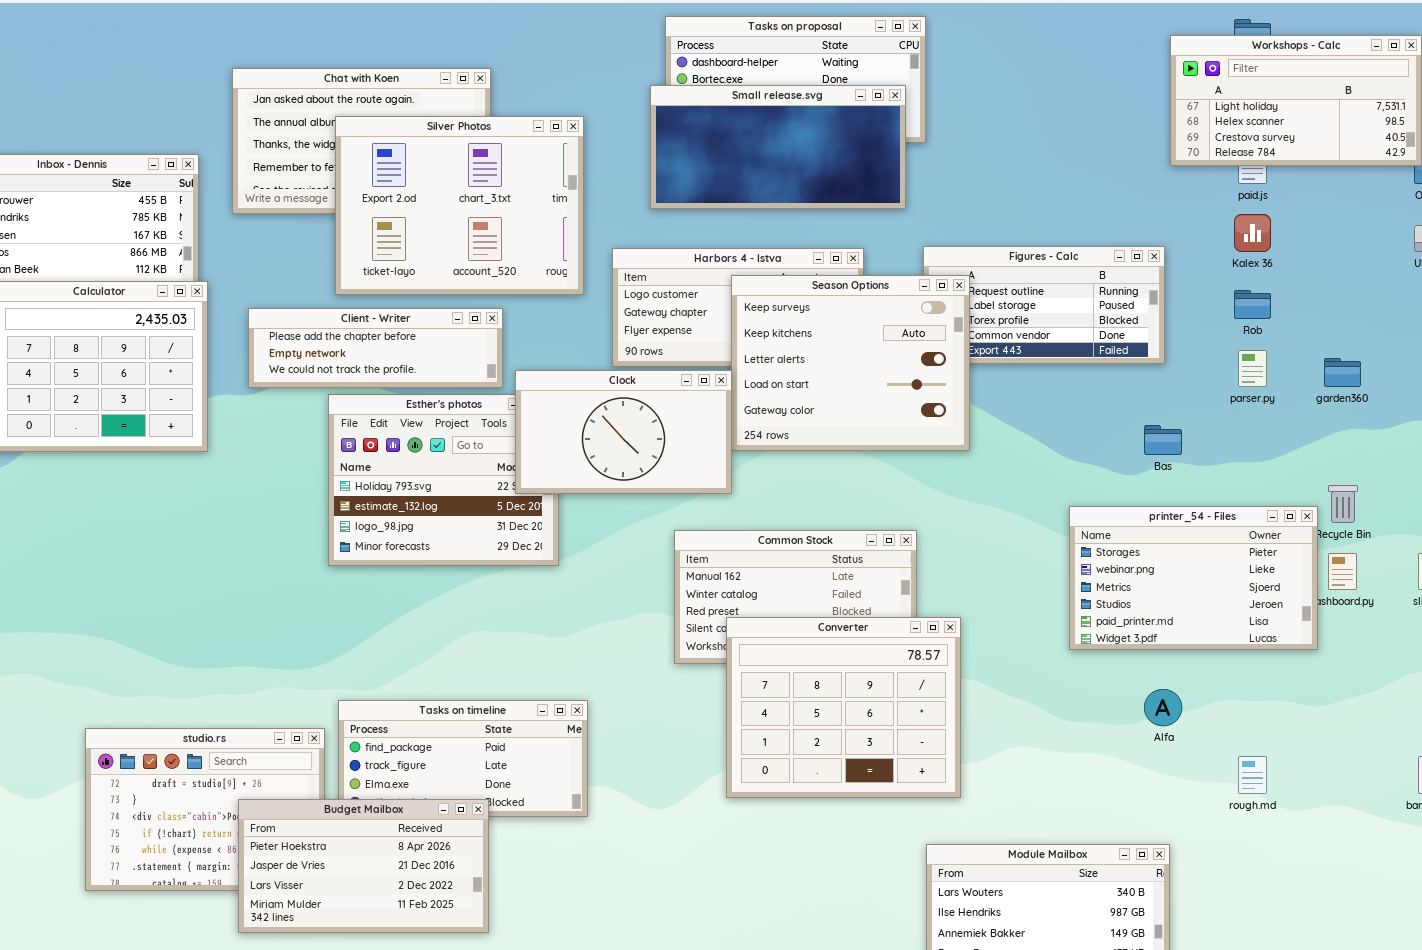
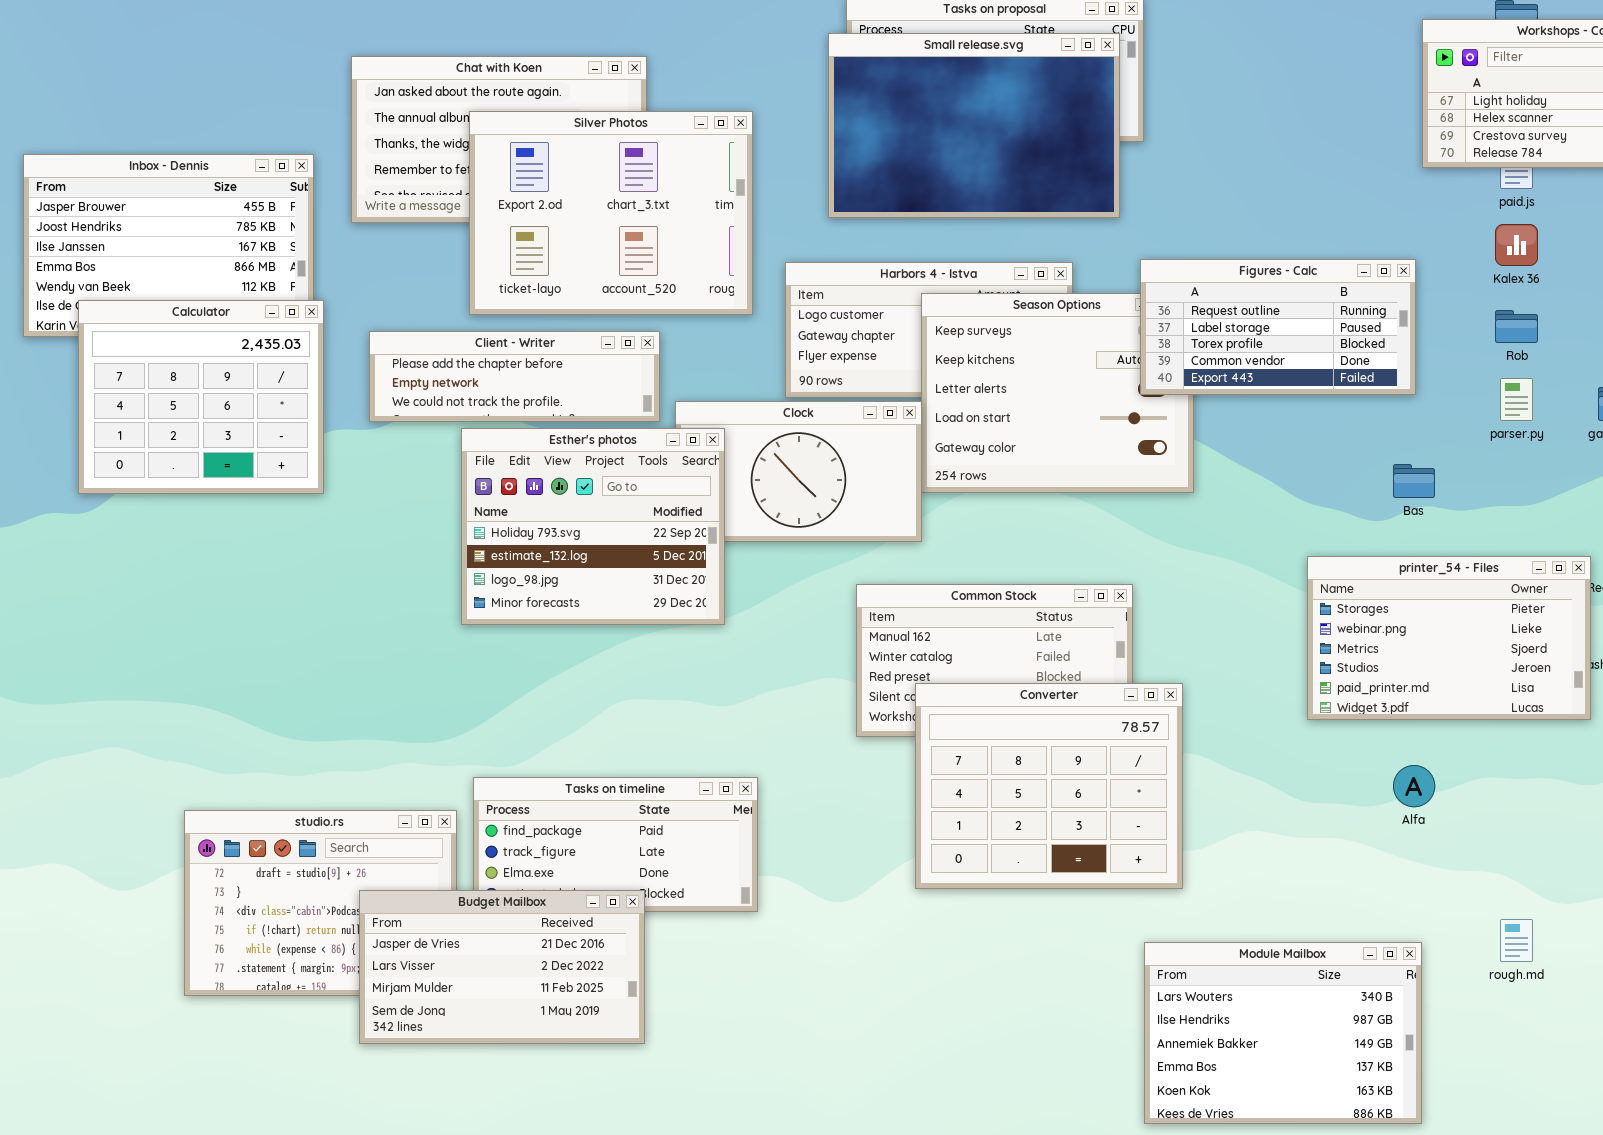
Small release.svg: [650,85,906,209] -> [828,33,1120,218], resized
Figures - Calc: [923,246,1165,364] -> [1140,259,1416,395], raised
Esther's photos: [328,394,559,566] -> [461,428,725,625], raised
rough.md: [1238,756,1267,794] -> [1500,919,1533,962], moved
Budget Mailbox: [238,799,489,933] -> [359,890,645,1044], scrolled down 1 row

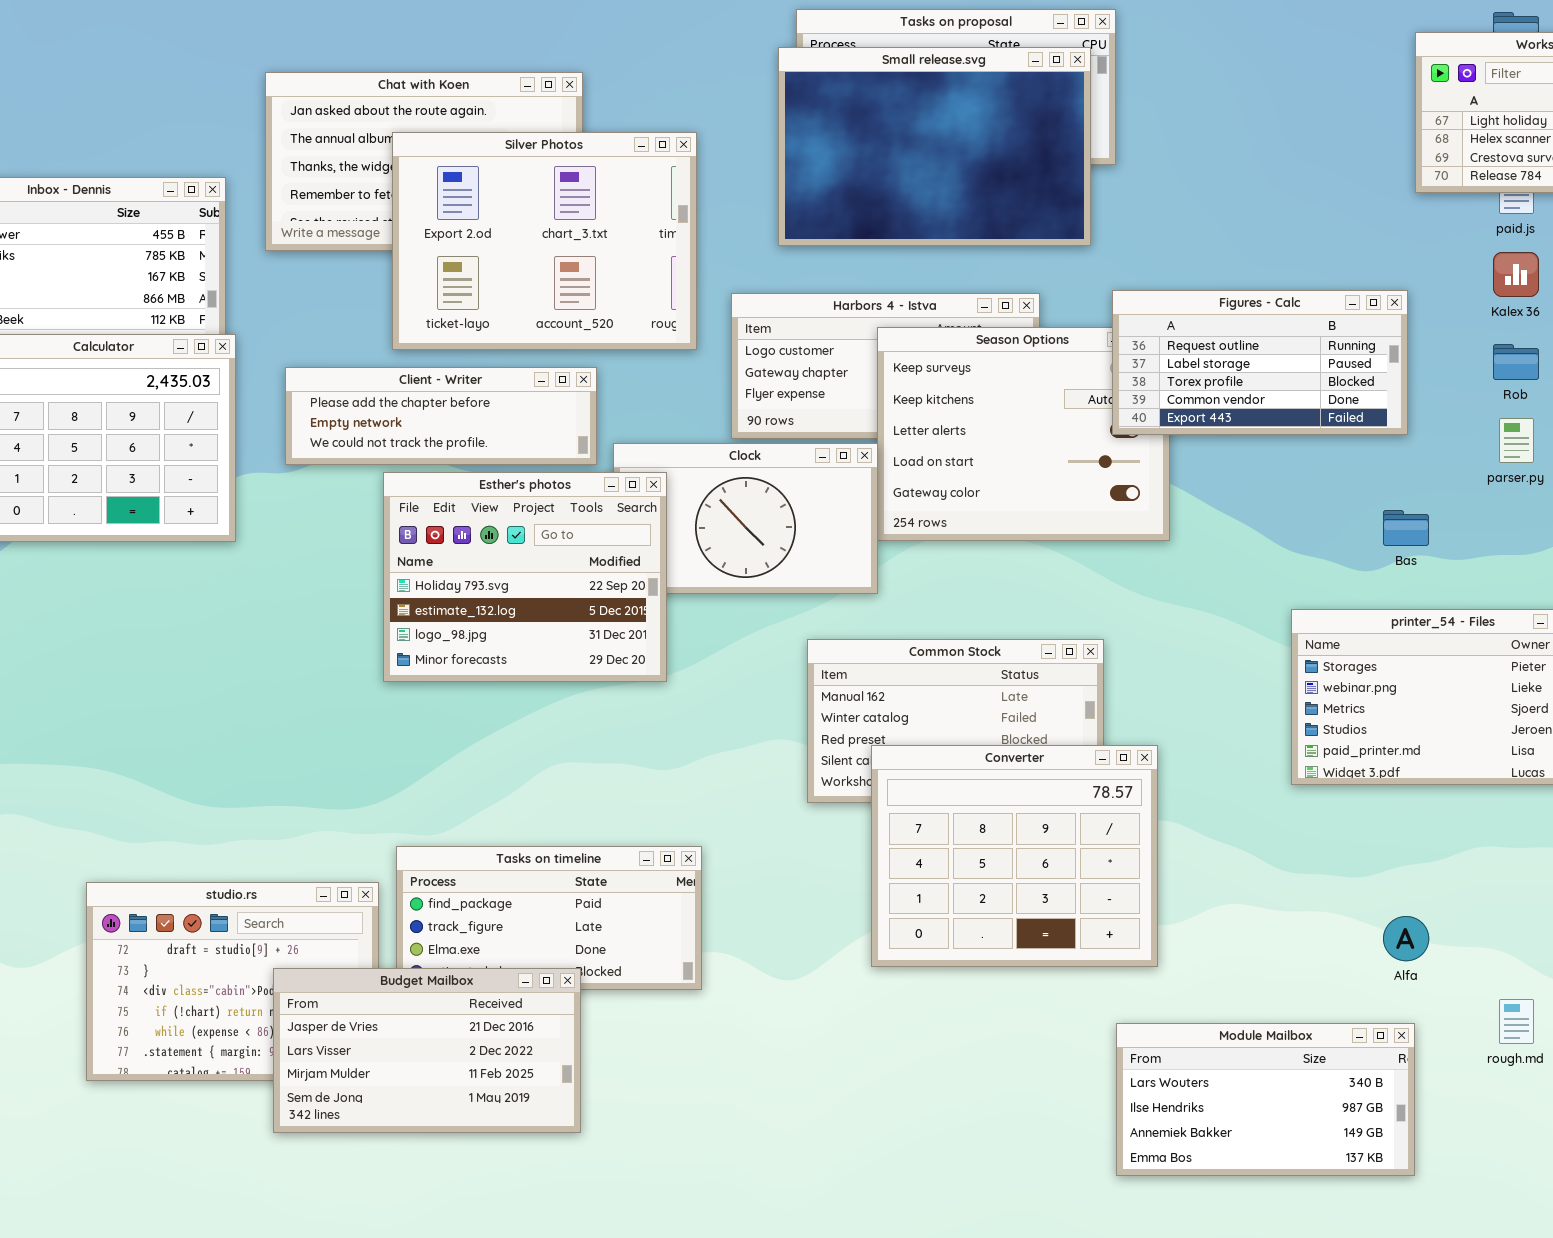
Alfa: [1393,765,1435,807] -> [1383,916,1429,961], moved
Module Mailbox: [1144,942,1422,1124] -> [1116,1023,1415,1176], resized

